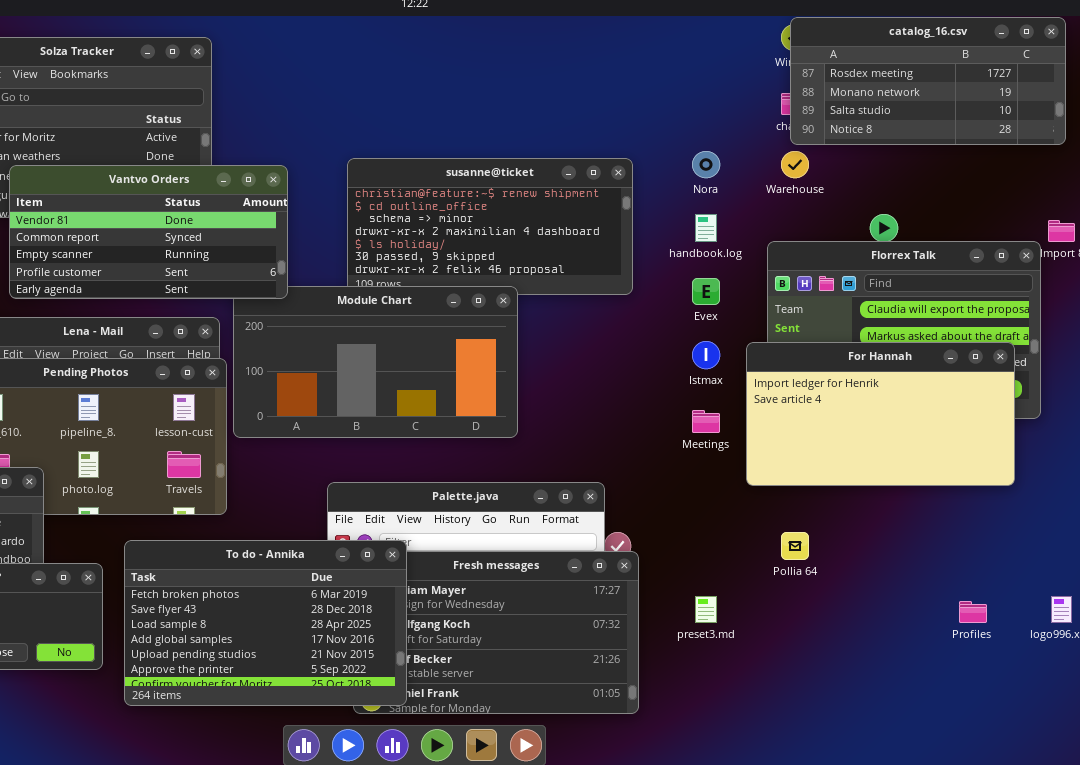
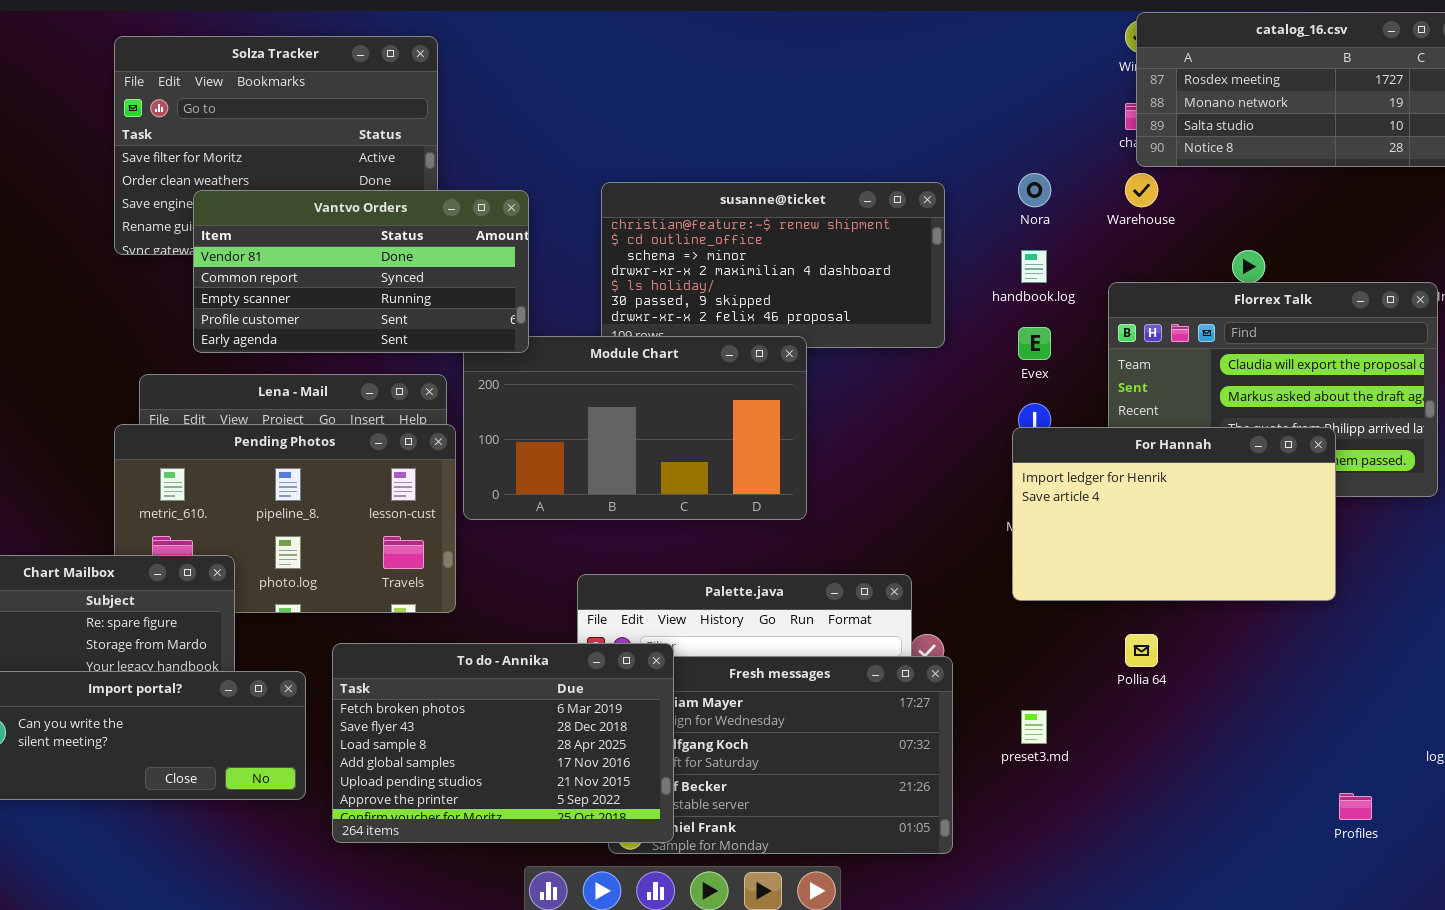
For Hannah: [746,342,1015,486] -> [1012,427,1336,601], moved
Profiles: [959,601,987,623] -> [1339,793,1372,820], moved

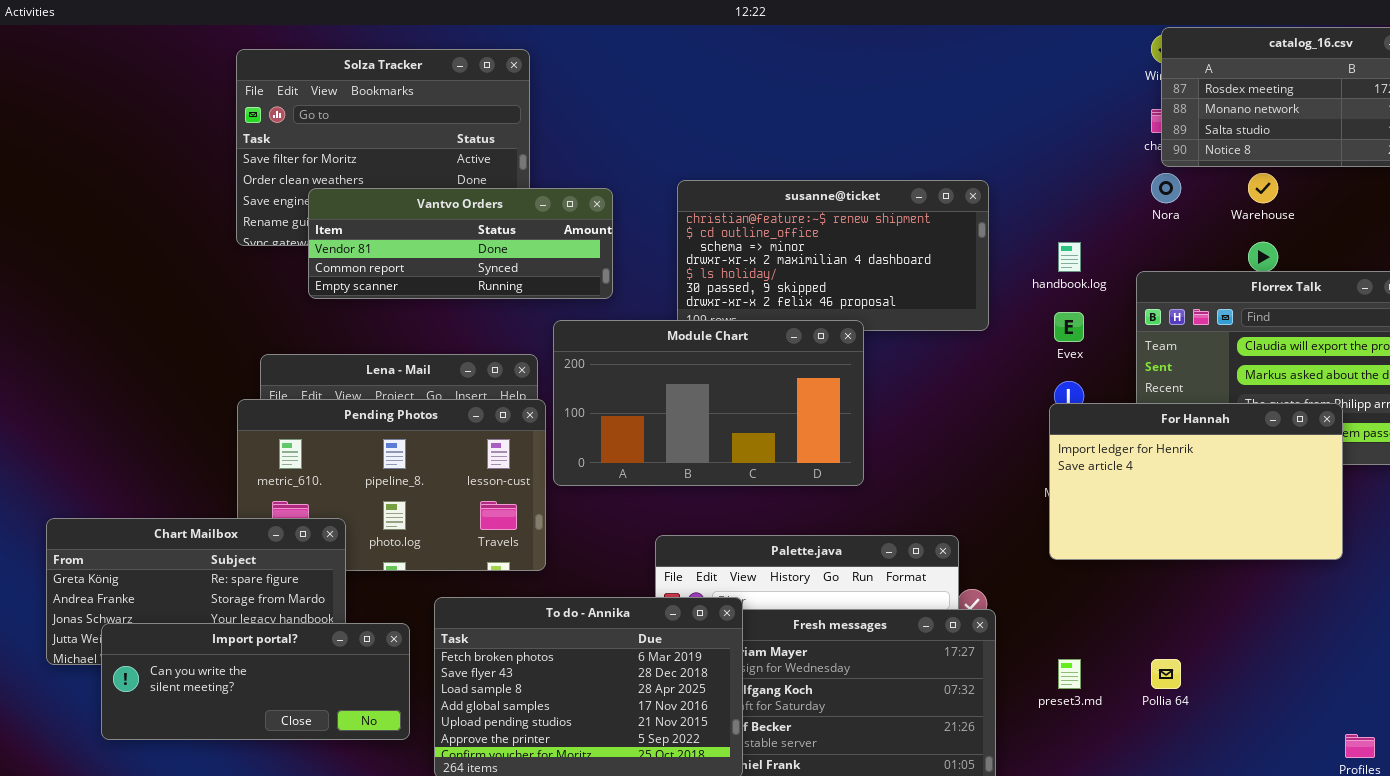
Nora: [1018,173,1051,207] -> [1151,173,1181,203], moved
Warehouse: [1125,173,1158,207] -> [1248,173,1278,203], moved
Vantvo Orders: [193,190,529,353] -> [308,188,613,299], resized
Pollia 64: [1125,634,1158,667] -> [1151,659,1181,689], moved

